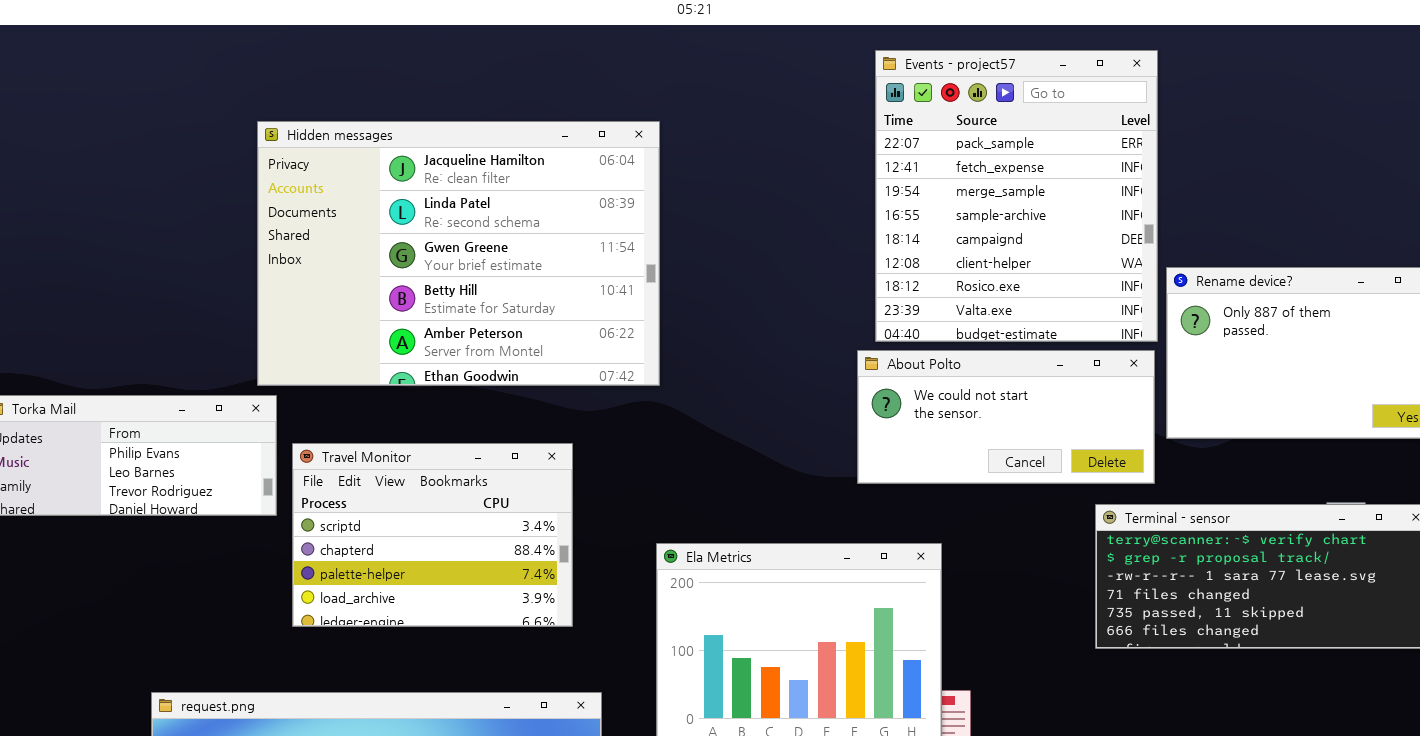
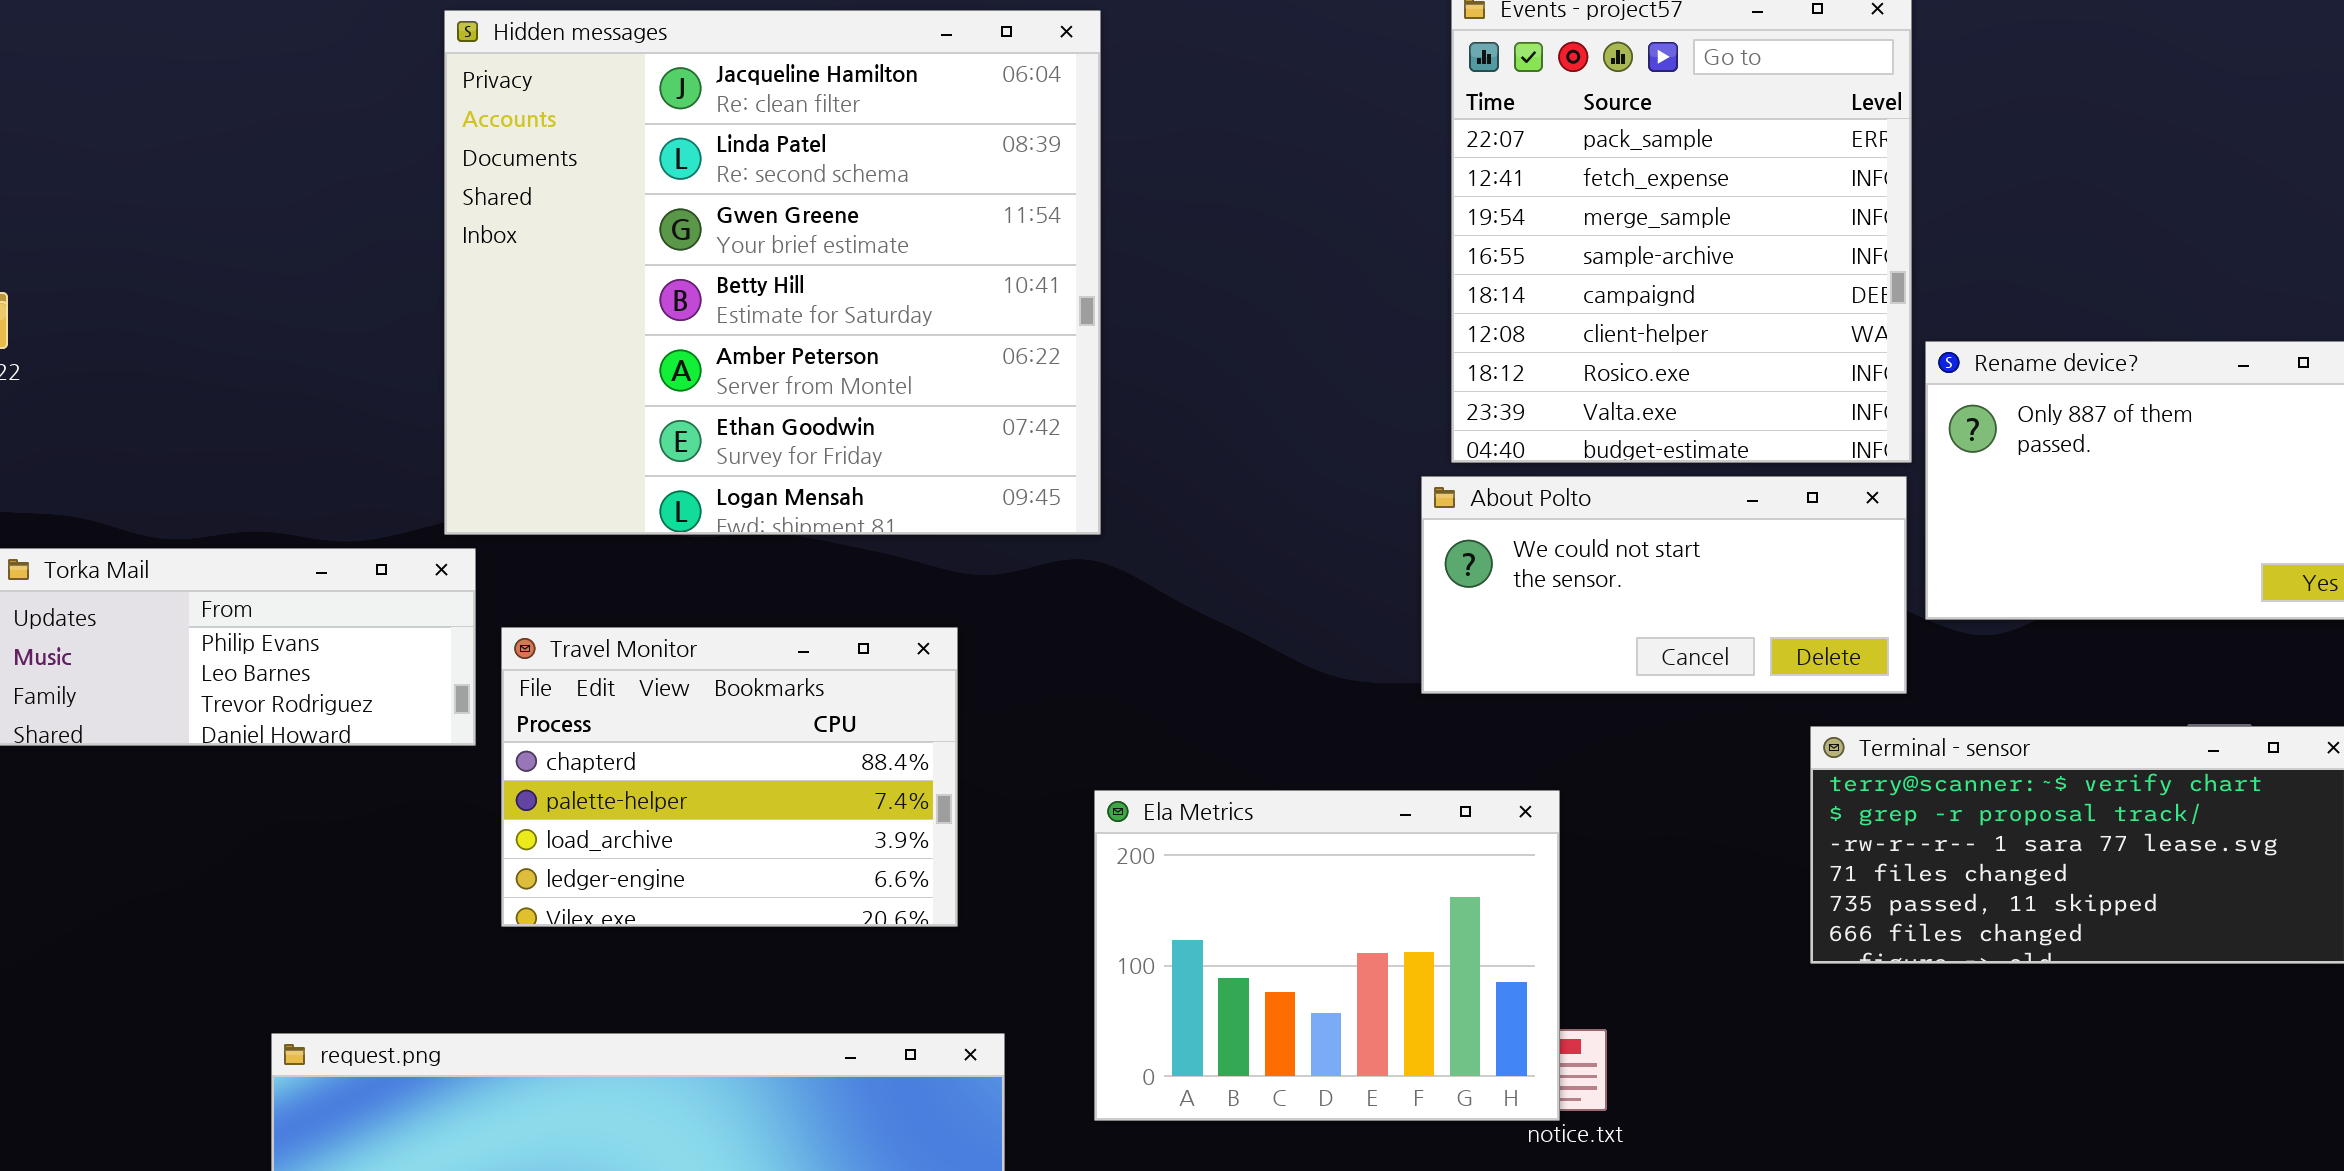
Hidden messages: [257,121,660,386] -> [444,10,1101,535], resized
Travel Monitor: [292,443,573,627] -> [501,627,958,927], scrolled down 1 row

